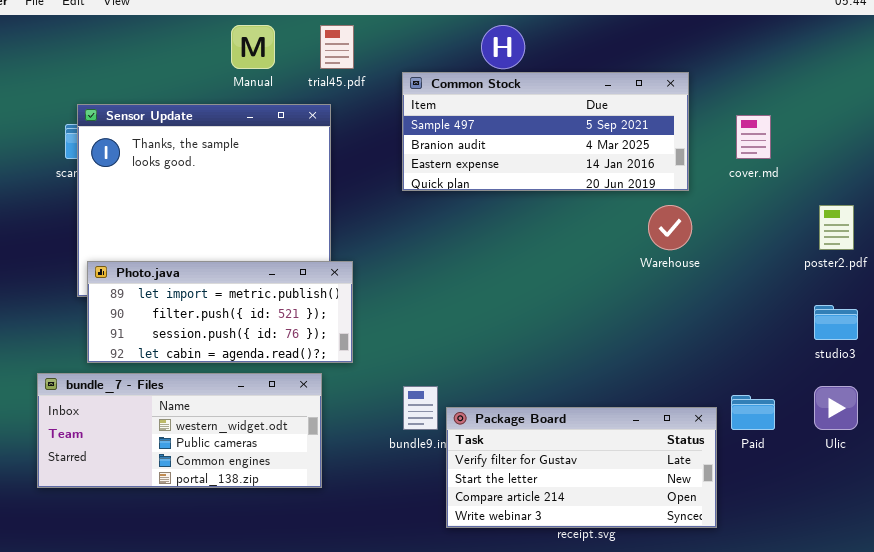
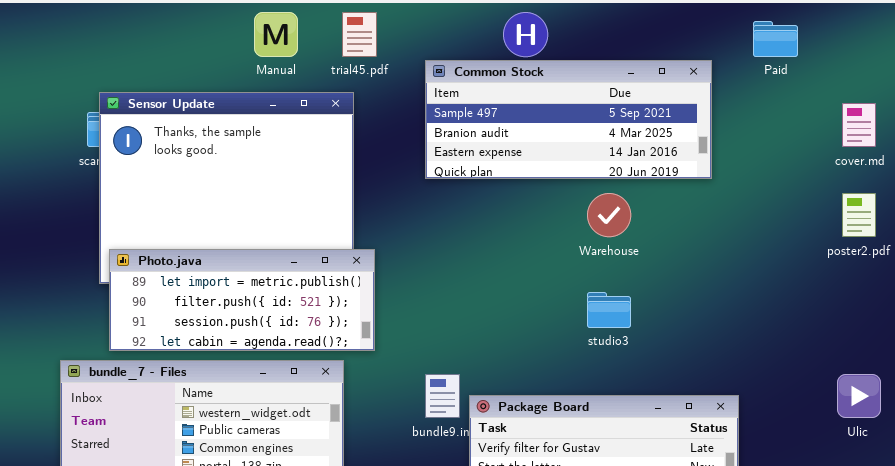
cover.md: [736,115,771,159] -> [842,103,876,147], moved
Warehouse: [648,205,692,250] -> [587,193,631,237], moved
studio3: [814,305,858,340] -> [587,292,631,328], moved
Paid: [731,395,775,430] -> [753,21,798,57], moved

